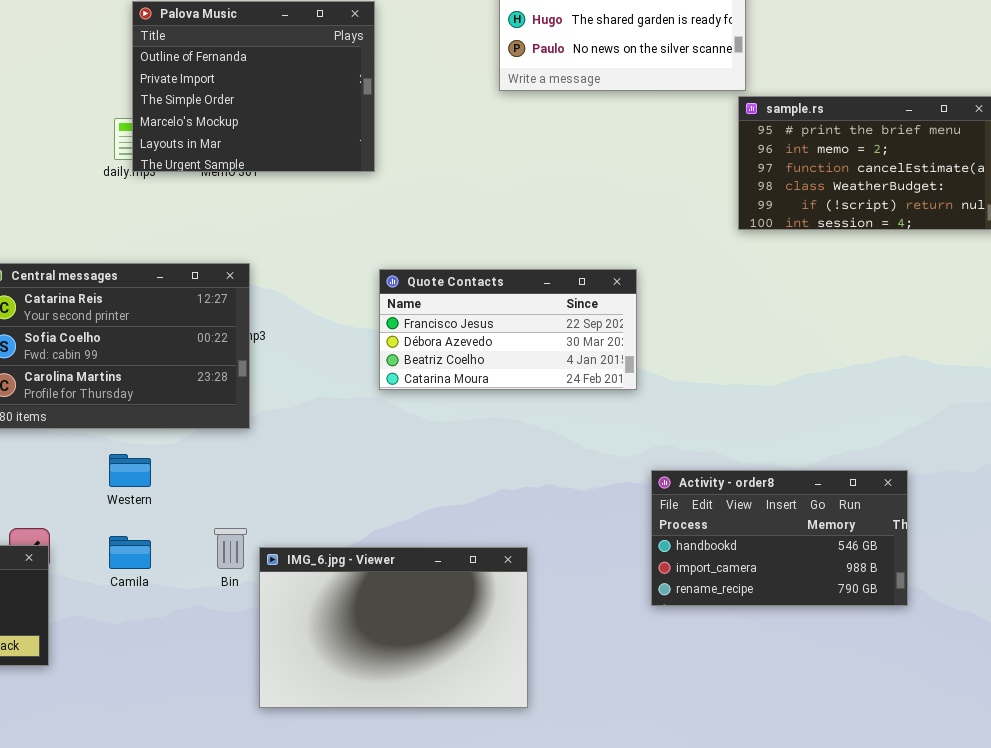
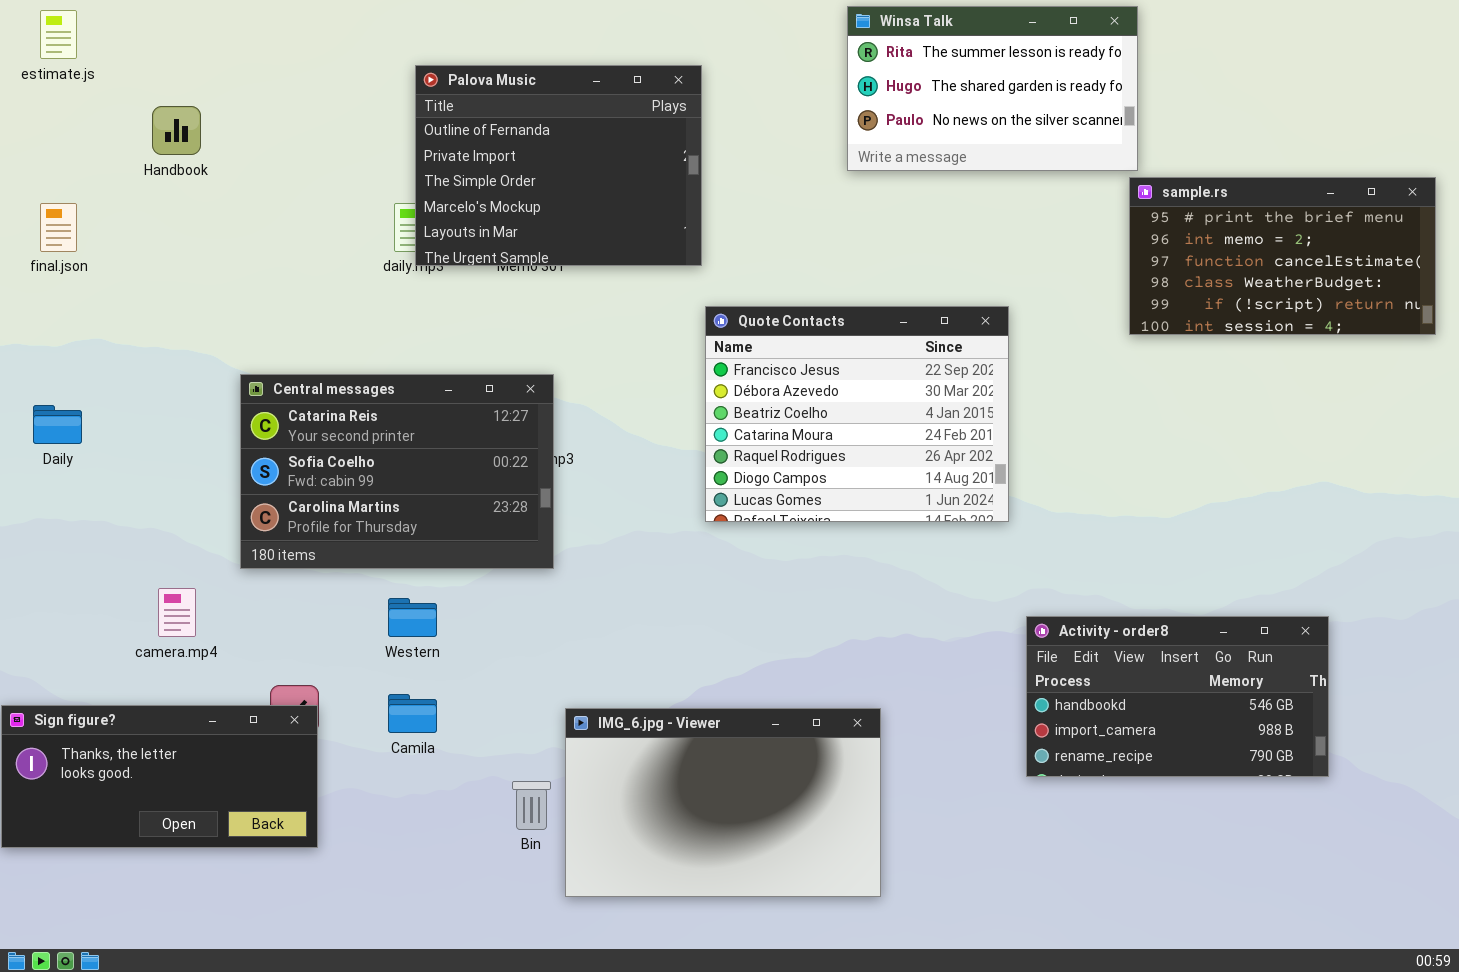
Quote Contacts: [379,269,637,390] -> [705,306,1009,522], resized
Bin: [214,528,247,569] -> [512,781,551,830], moved

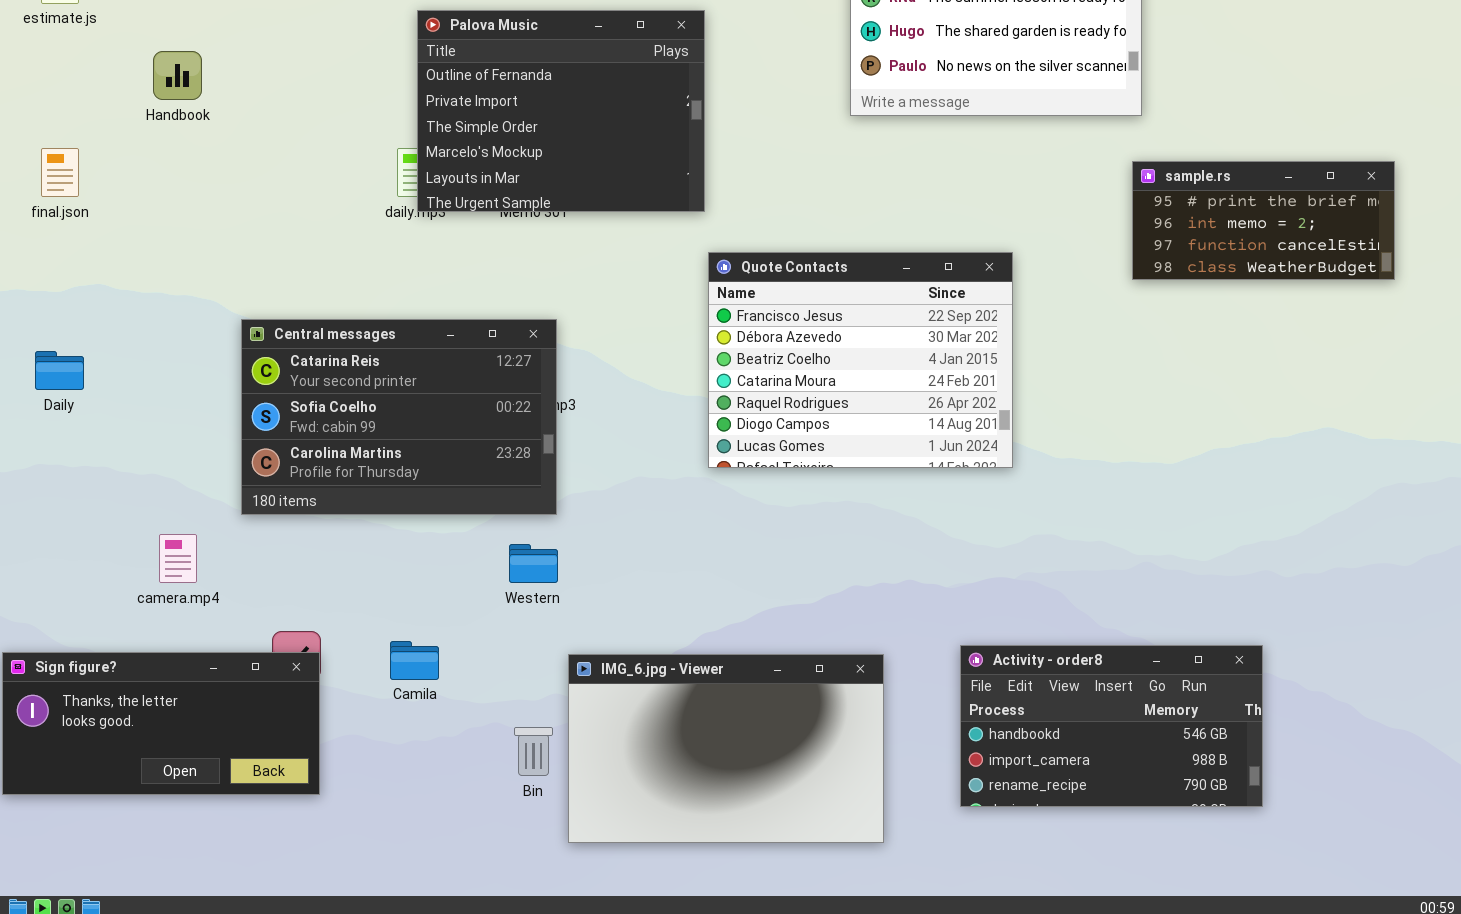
sample.rs: [1129,177,1436,335] -> [1132,161,1395,280], resized
Western: [388,598,437,637] -> [509,544,558,583], moved
Activity - order8: [1026,616,1329,777] -> [960,645,1263,807], moved

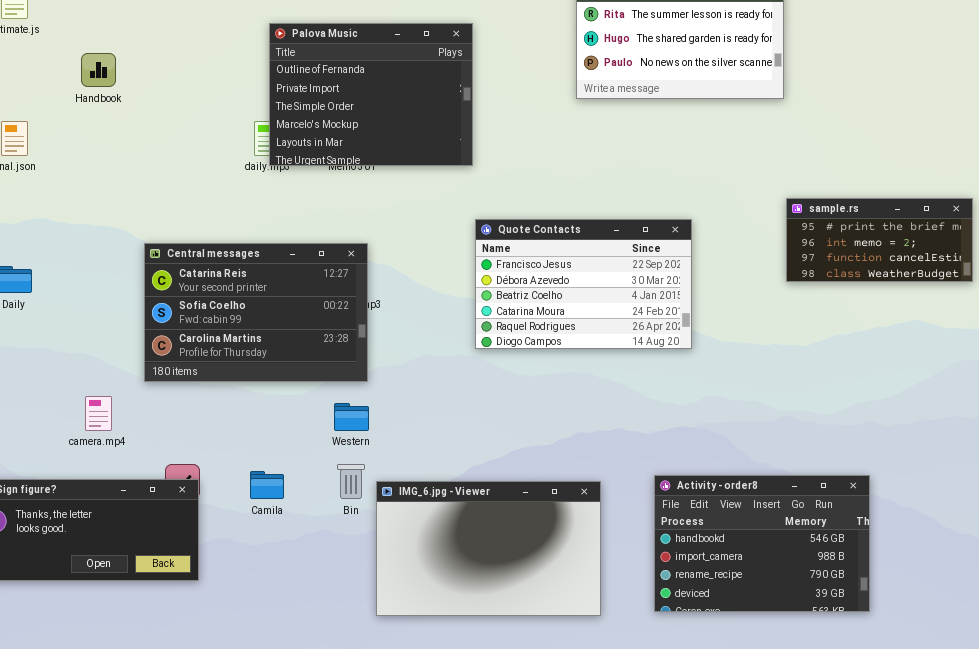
sample.rs: [1132,161,1395,280] -> [786,198,973,282], moved
Quote Contacts: [708,252,1013,468] -> [475,219,692,349], resized
Activity - order8: [960,645,1263,807] -> [654,475,870,612], resized
Bin: [514,727,553,776] -> [337,464,365,499], moved

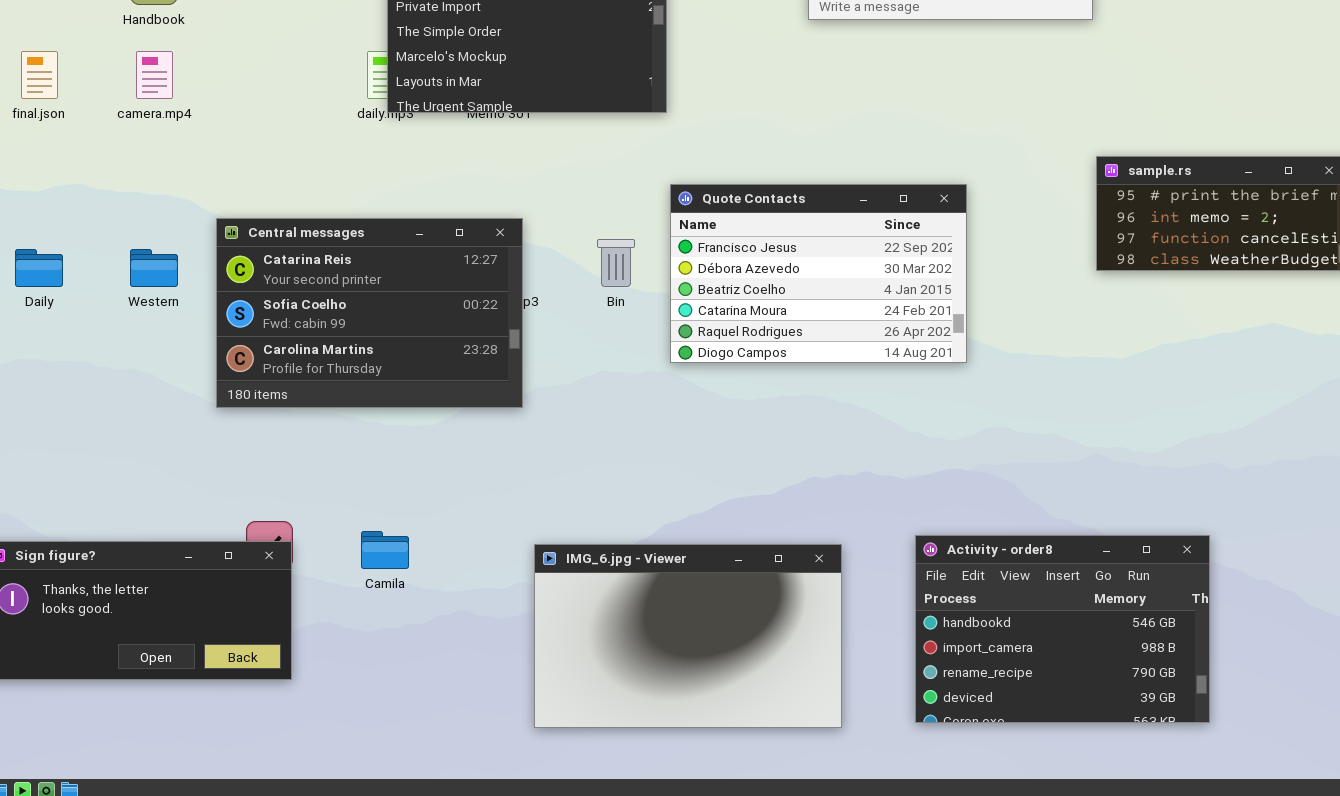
camera.mp4: [85,396,112,431] -> [136,51,173,99], moved
Western: [334,403,369,431] -> [130,249,178,287], moved
Bin: [337,464,365,499] -> [597,239,635,287], moved

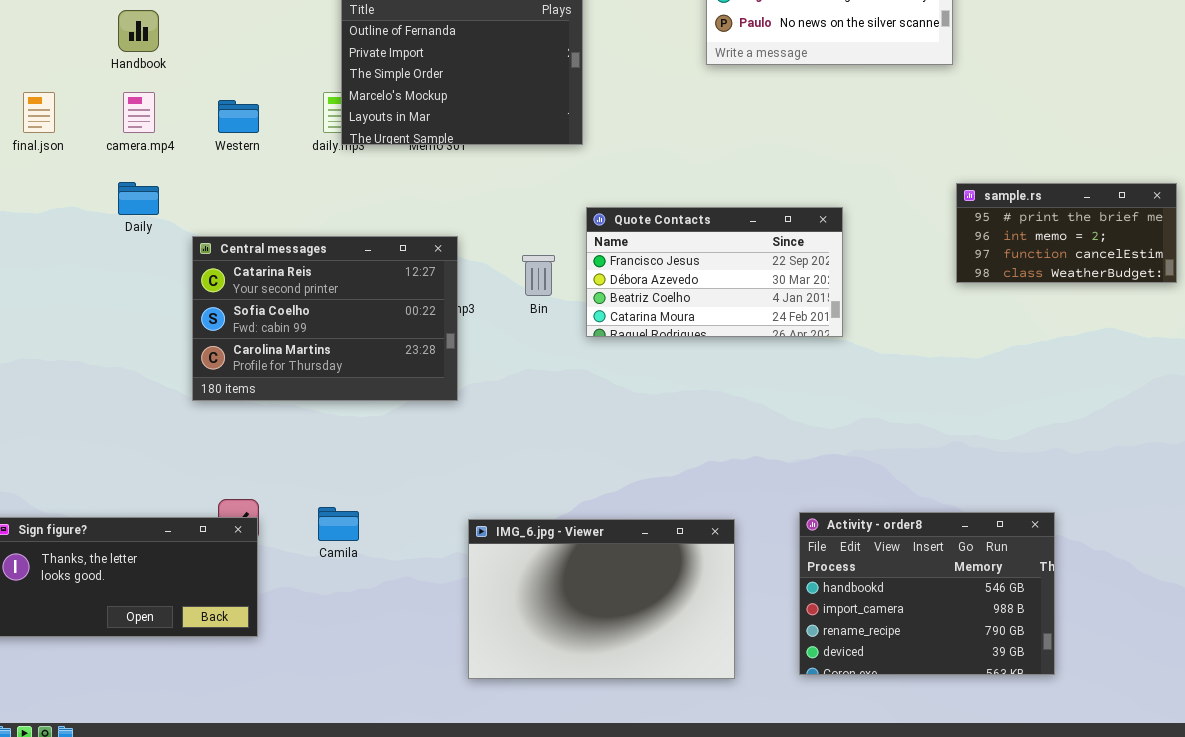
Quote Contacts: [670,184,967,363] -> [586,207,843,337], resized
Daily: [15,249,63,287] -> [118,182,159,215], moved
Western: [130,249,178,287] -> [218,100,259,133], moved

